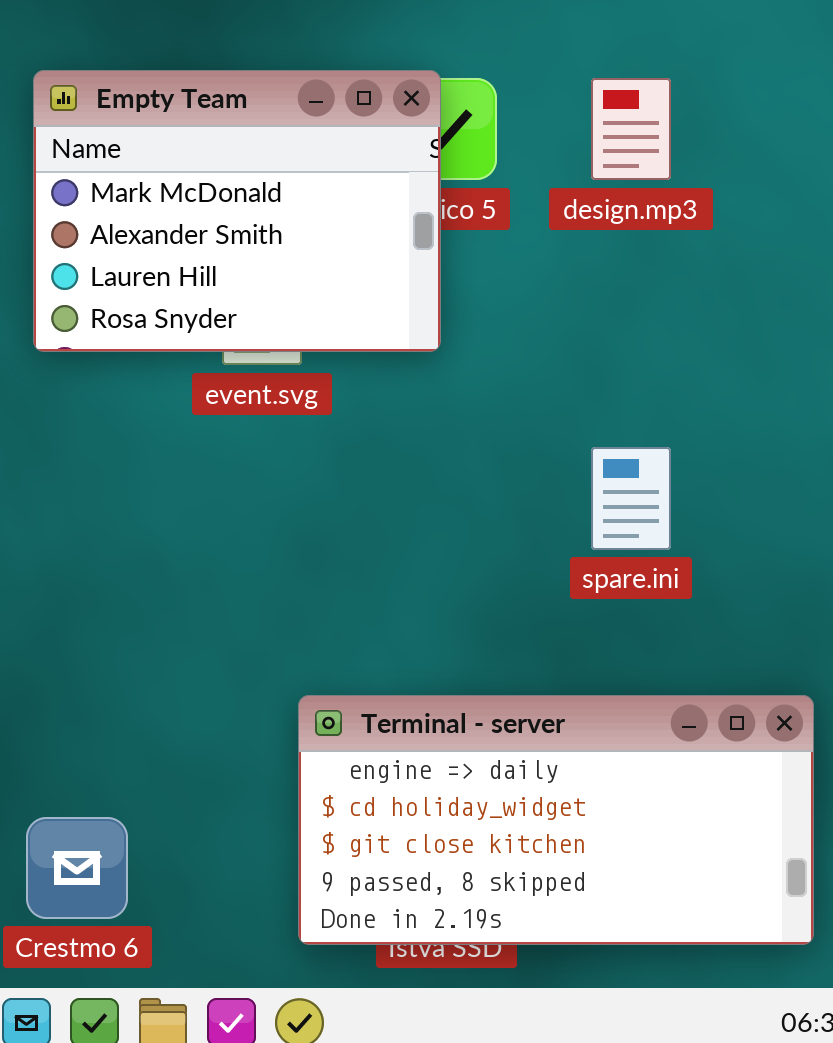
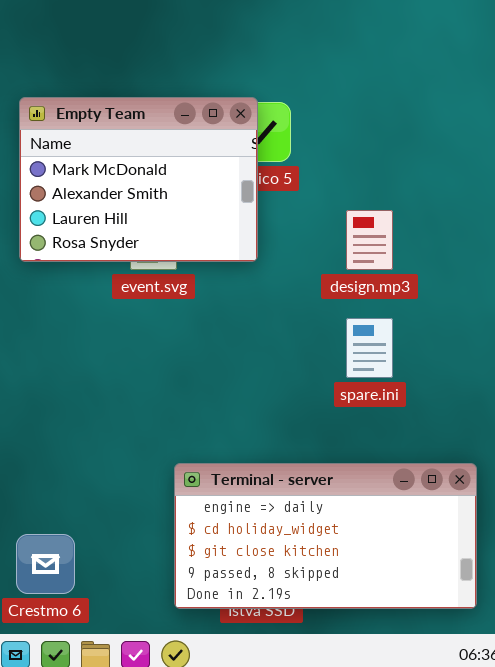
design.mp3: [591,78,671,180] -> [346,210,393,270], moved

